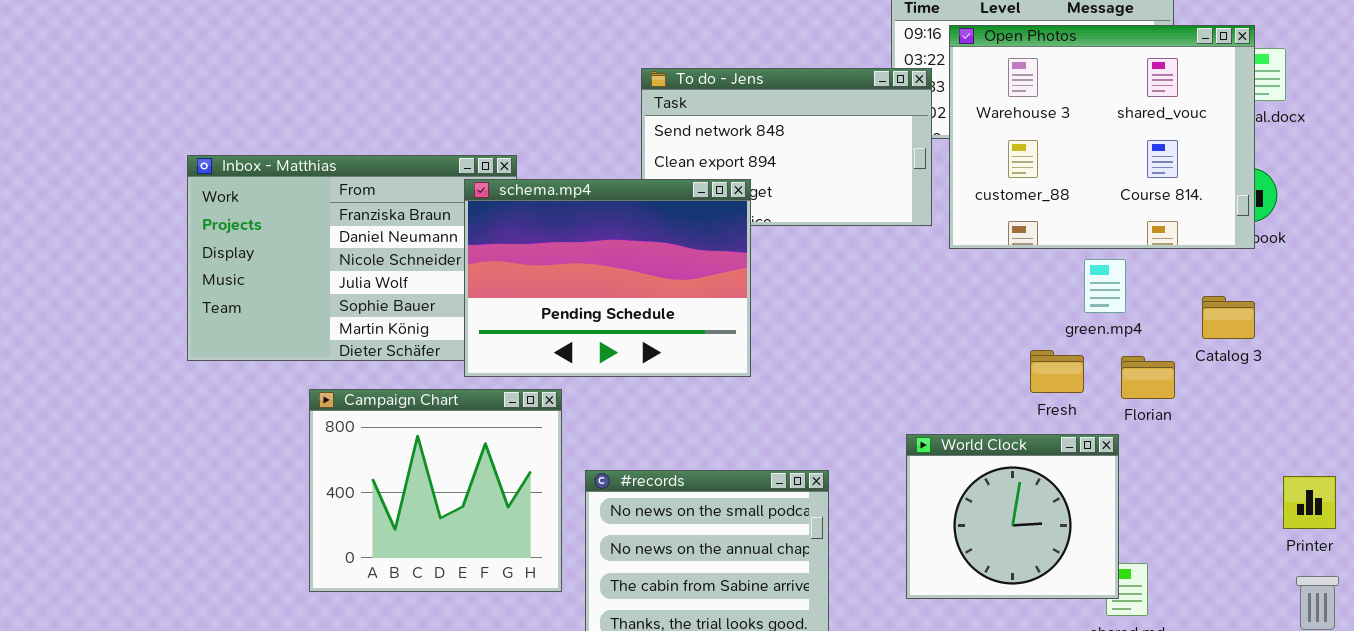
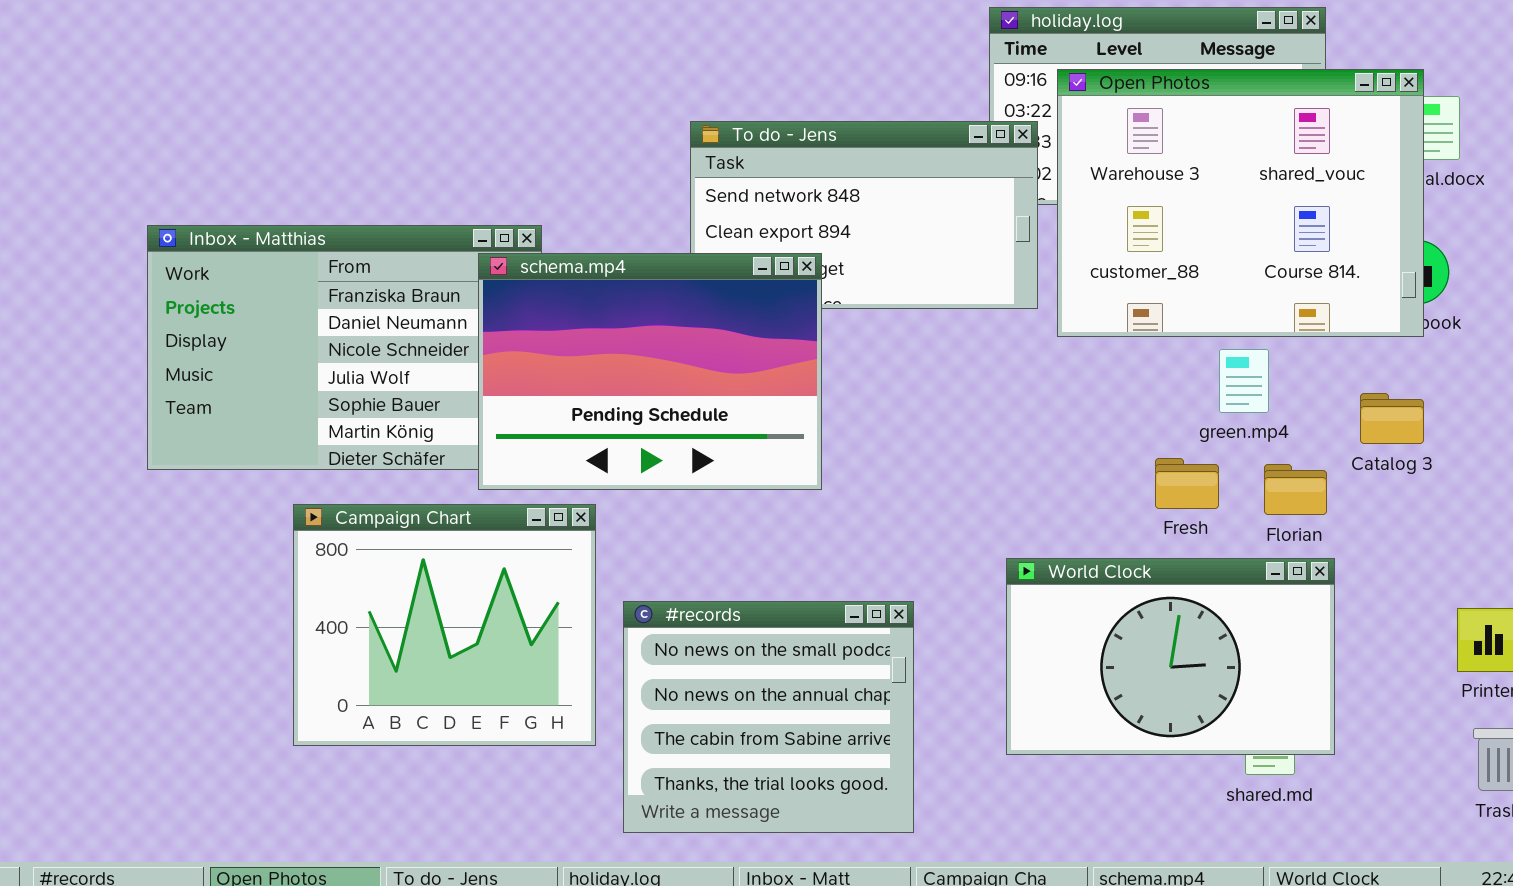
World Clock: [906,434,1119,599] -> [1006,558,1335,755], resized

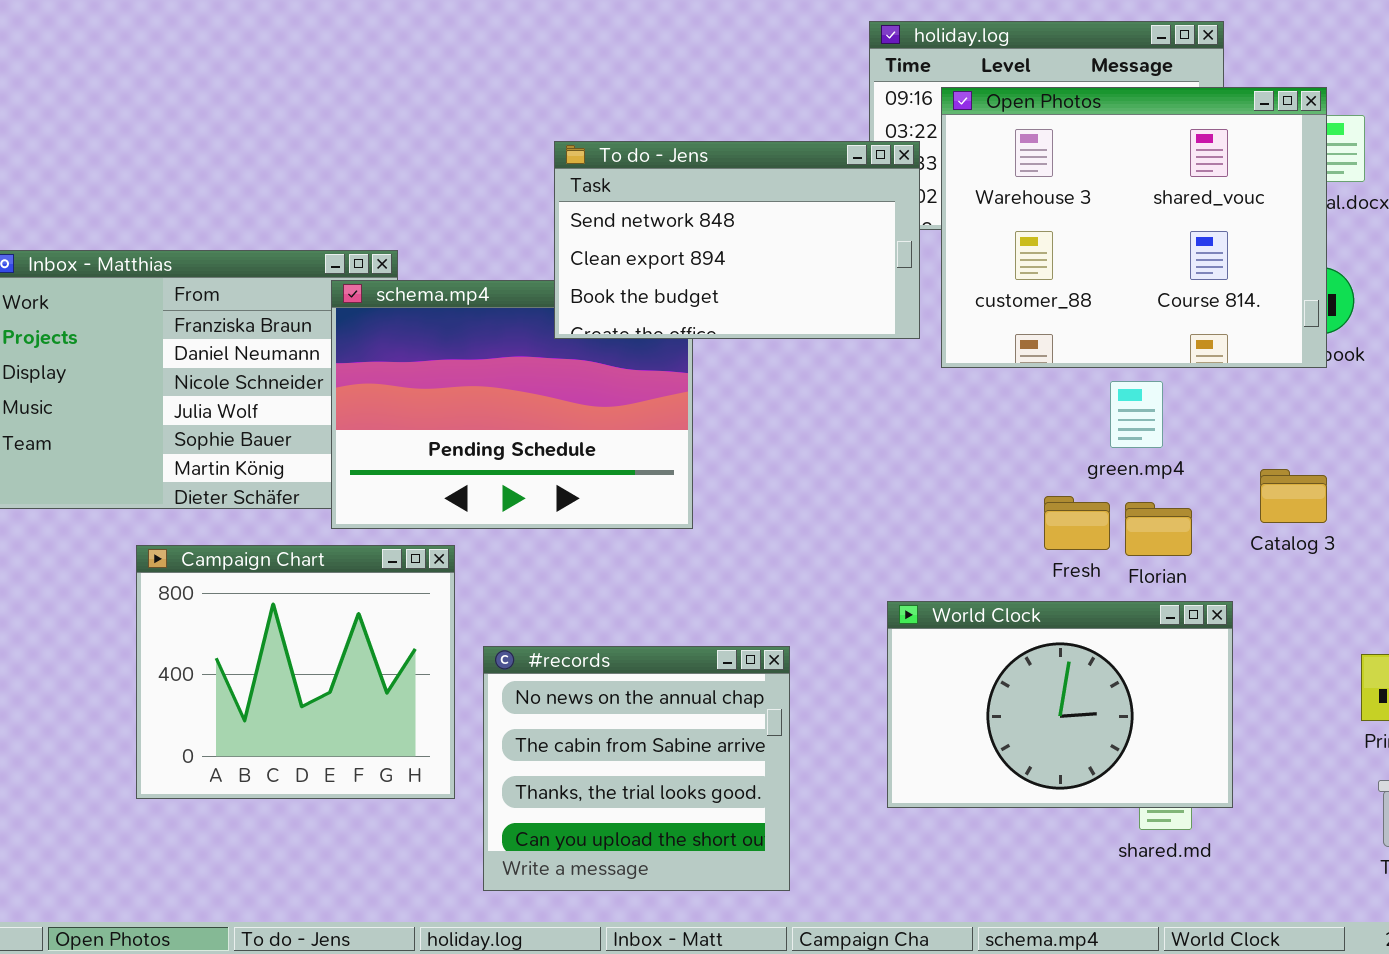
To do - Jens: [690,121,1038,309] -> [554,141,920,339], raised
Catalog 3: [1360,393,1424,444] -> [1260,469,1327,523], moved
Florian: [1264,464,1327,515] -> [1125,502,1192,556], moved
#records: [623,601,914,833] -> [483,646,790,891], scrolled down 1 row

